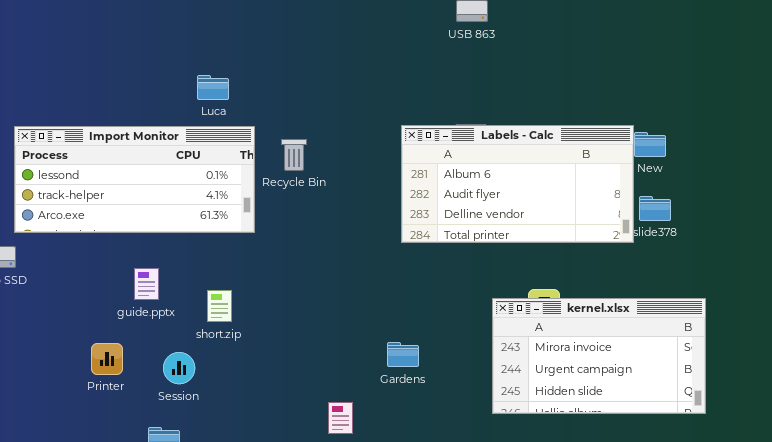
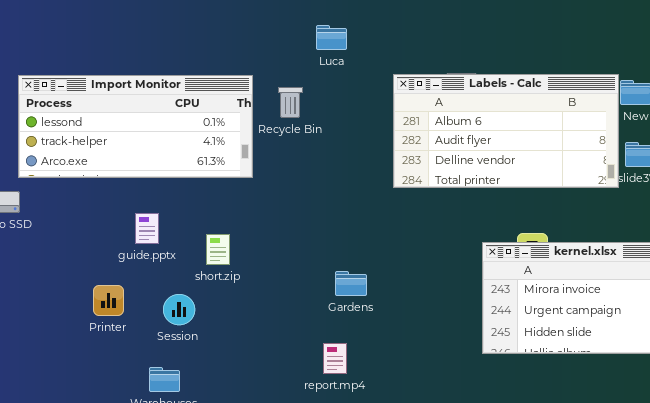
Luca: [197,75,229,100] -> [316,25,347,50], moved
Gardens: [387,342,419,367] -> [335,271,367,296], moved

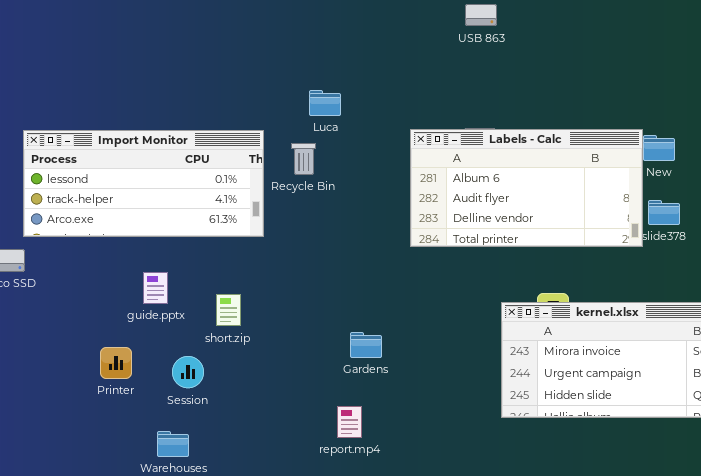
Luca: [316,25,347,50] -> [309,90,341,116], moved

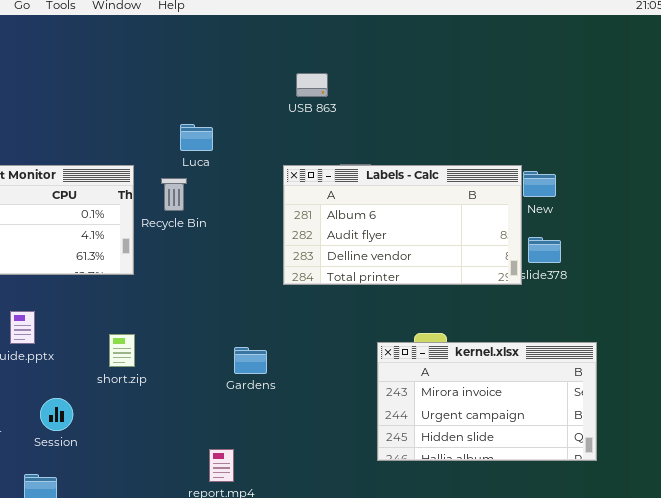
USB 863: [465,4,497,26] -> [296,73,328,97], moved
short.zip: [216,294,241,326] -> [109,334,135,367], moved
Gardens: [350,332,382,358] -> [234,347,267,374], moved

